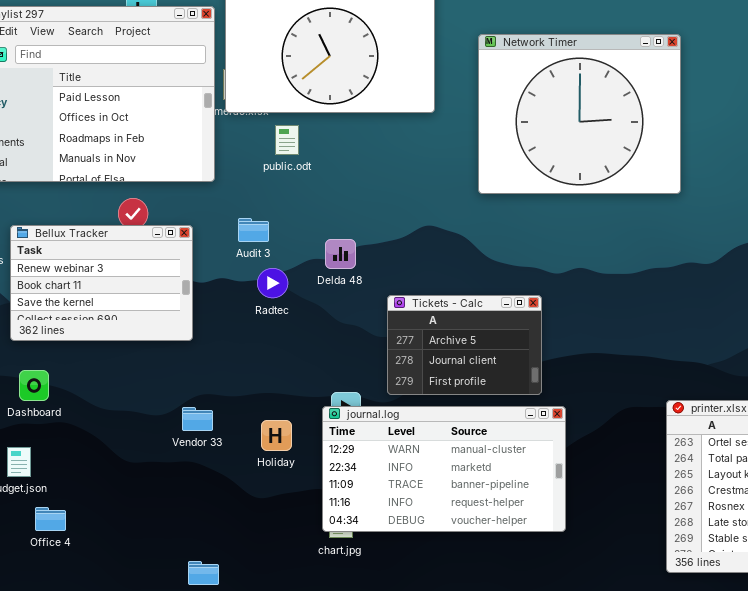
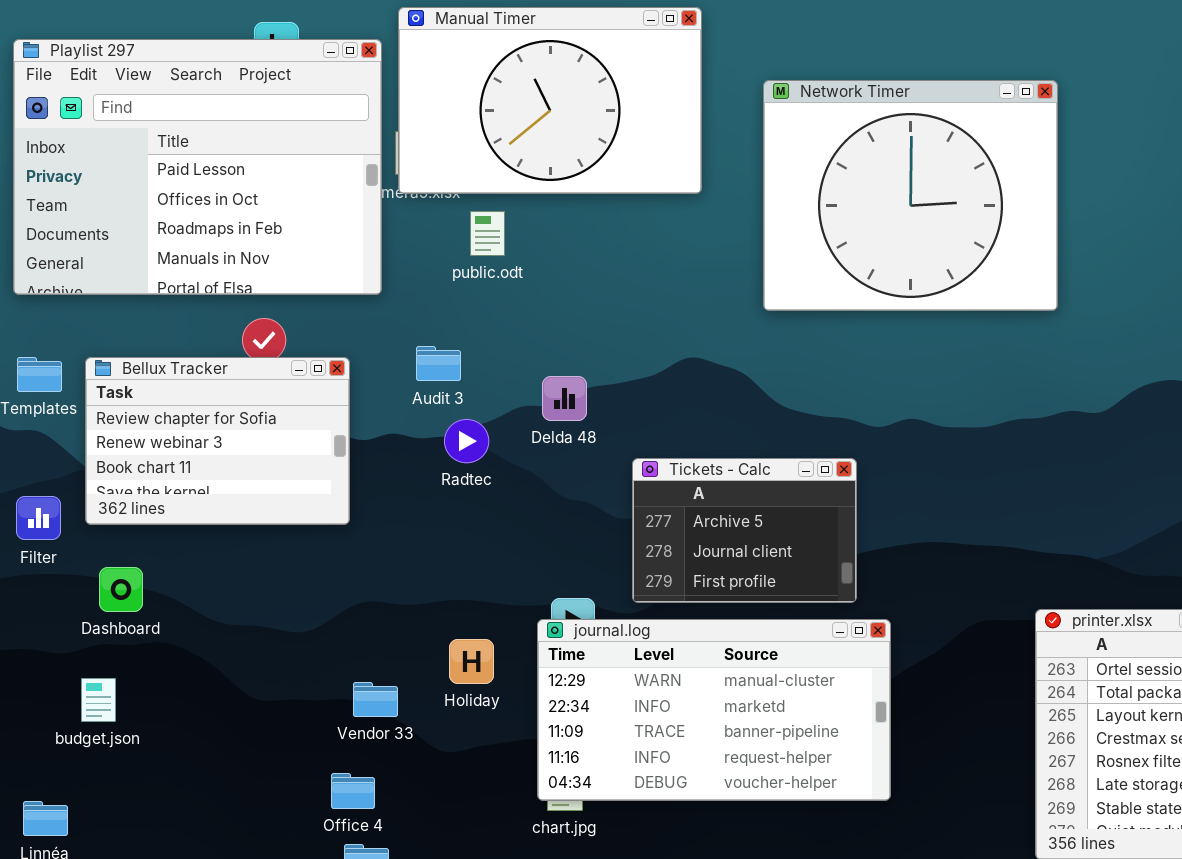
Bellux Tracker: [10,225,193,341] -> [85,357,350,525], scrolled up 1 row
Vendor 33: [182,407,213,431] -> [353,682,398,717], moved
Office 4: [35,507,66,531] -> [331,773,375,809], moved

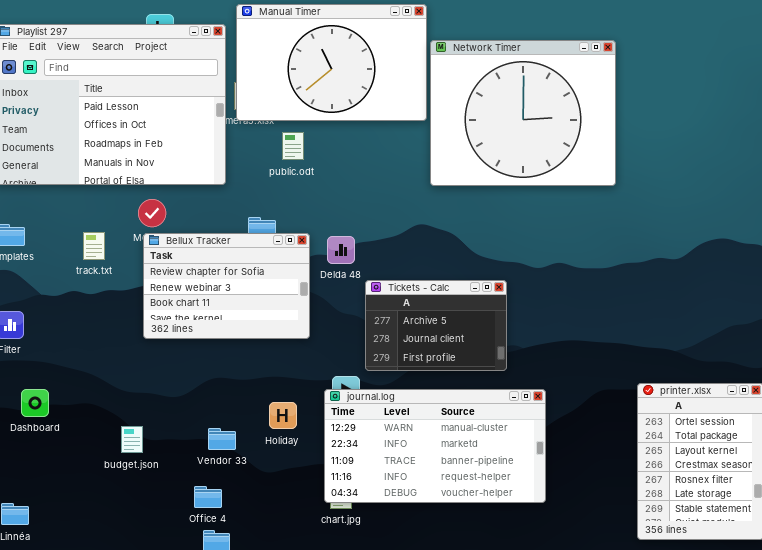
Network Timer: [763,80,1058,311] -> [430,40,616,186], moved
Bellux Tracker: [85,357,350,525] -> [143,233,310,339], moved
Tickets - Calc: [632,458,857,603] -> [365,280,507,371], moved
Dashboard: [99,567,143,612] -> [21,389,49,417], moved
budget.json: [81,678,116,722] -> [121,426,143,453], moved

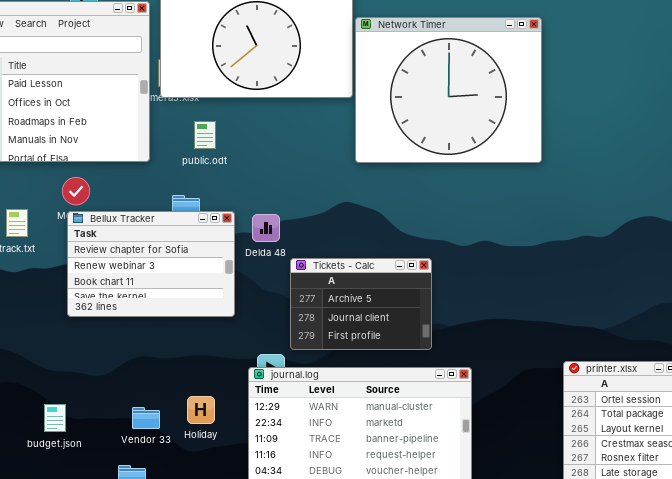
public.odt: [282,132,304,160] -> [194,121,216,149], moved
Holiday: [269,402,297,429] -> [187,396,215,424], moved

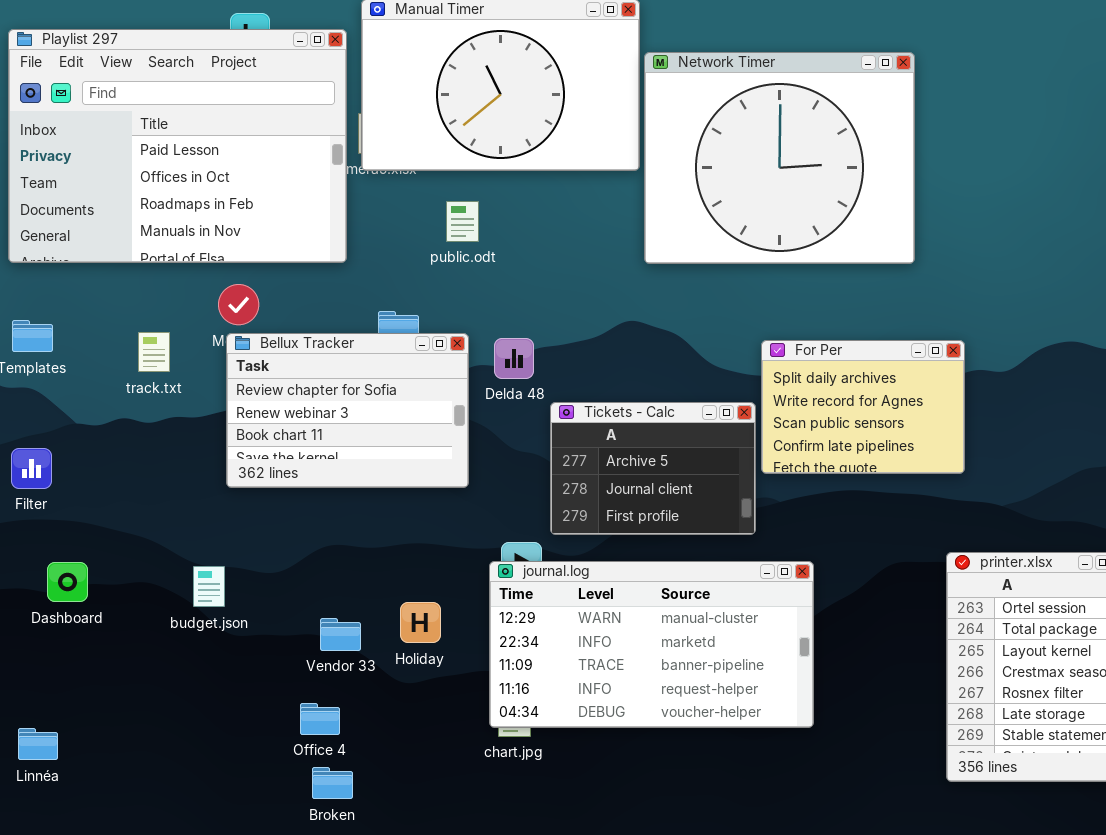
public.odt: [194,121,216,149] -> [446,201,479,242], moved
For Per: none -> [761,340,965,474], opened
budget.json: [44,404,66,432] -> [193,566,225,607], moved

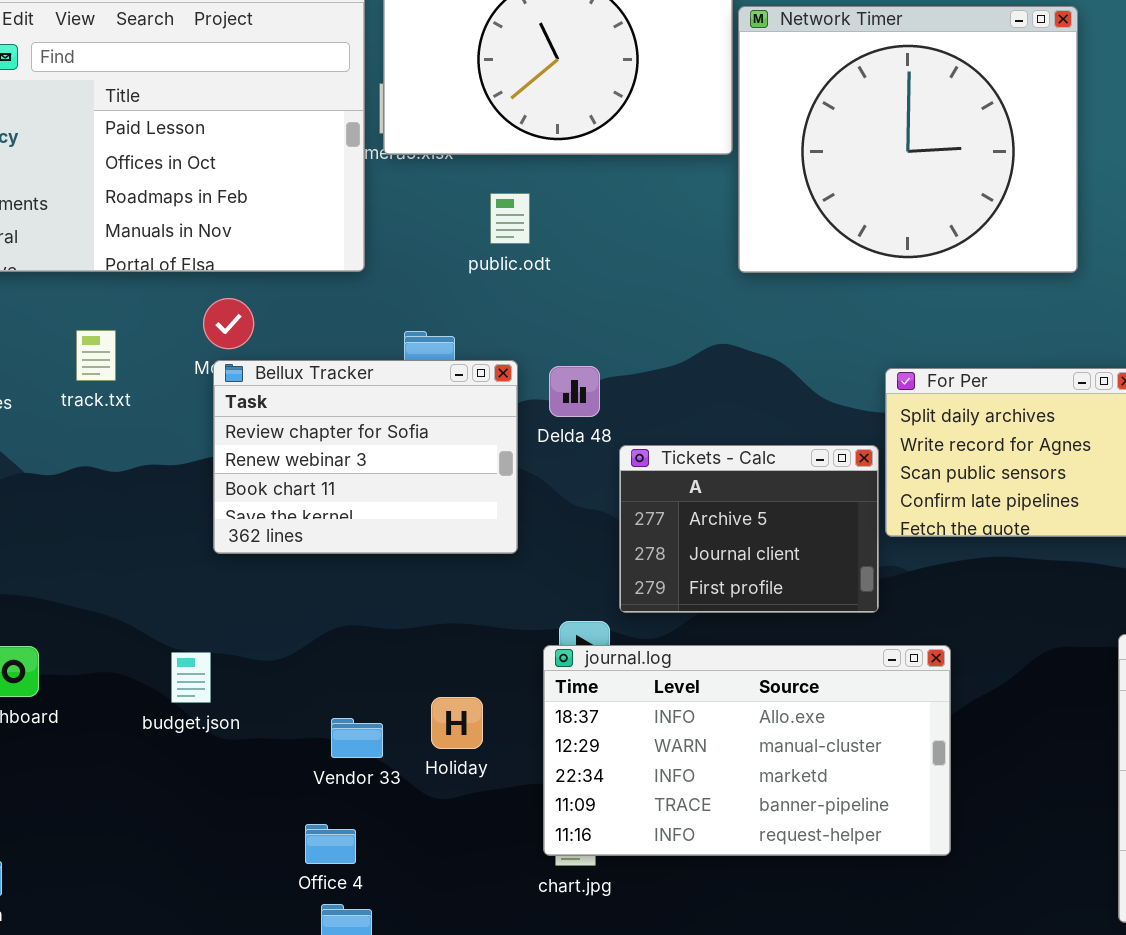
track.txt: [138,332,170,372] -> [76,330,116,381], moved
journal.log: [489,561,814,728] -> [543,645,951,856], scrolled up 1 row

